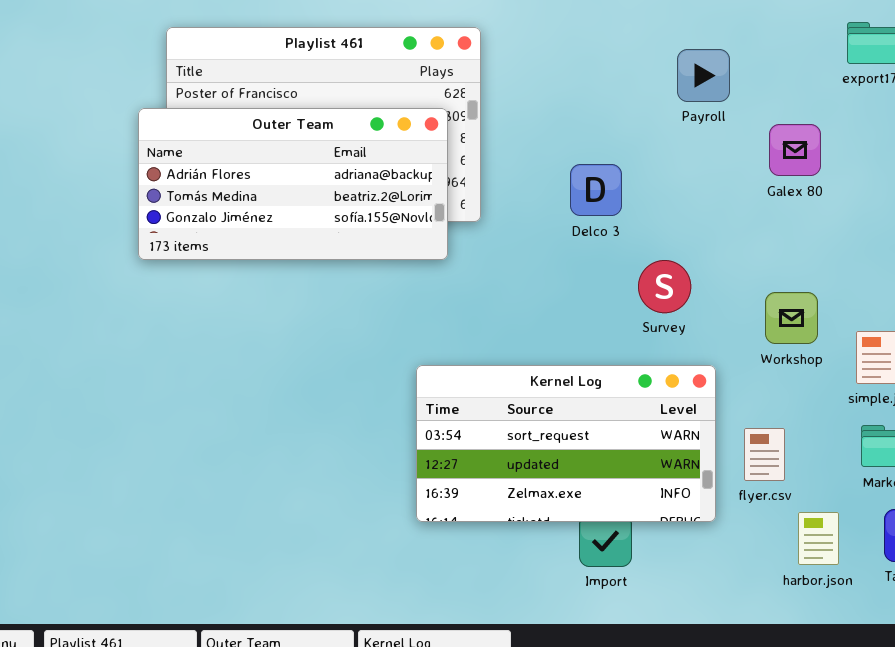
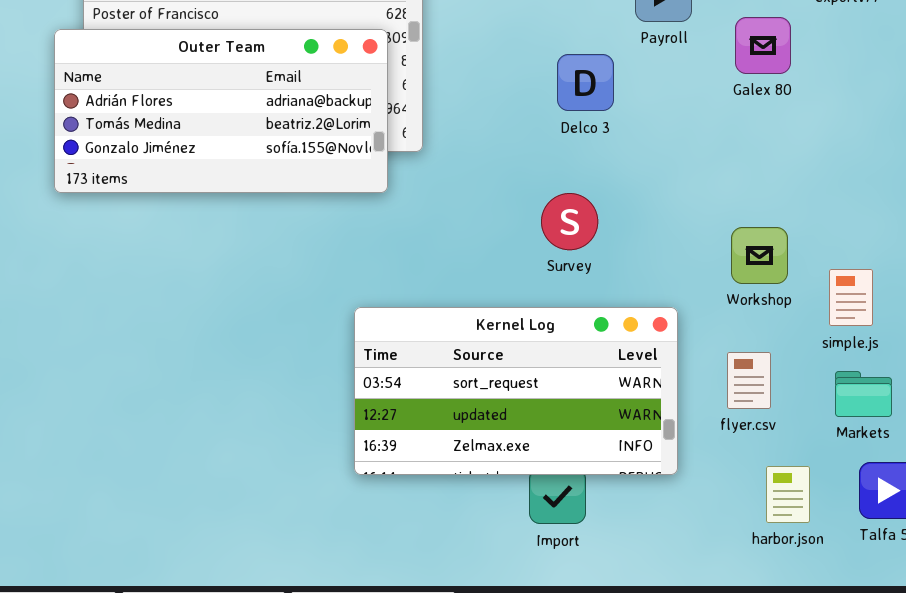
Galex 80: [769,124,821,176] -> [735,17,791,74], moved
Delco 3: [570,164,622,216] -> [557,54,614,111], moved
Survey: [638,260,691,313] -> [541,193,598,250], moved
flyer.csv: [744,428,785,481] -> [727,352,771,409], moved

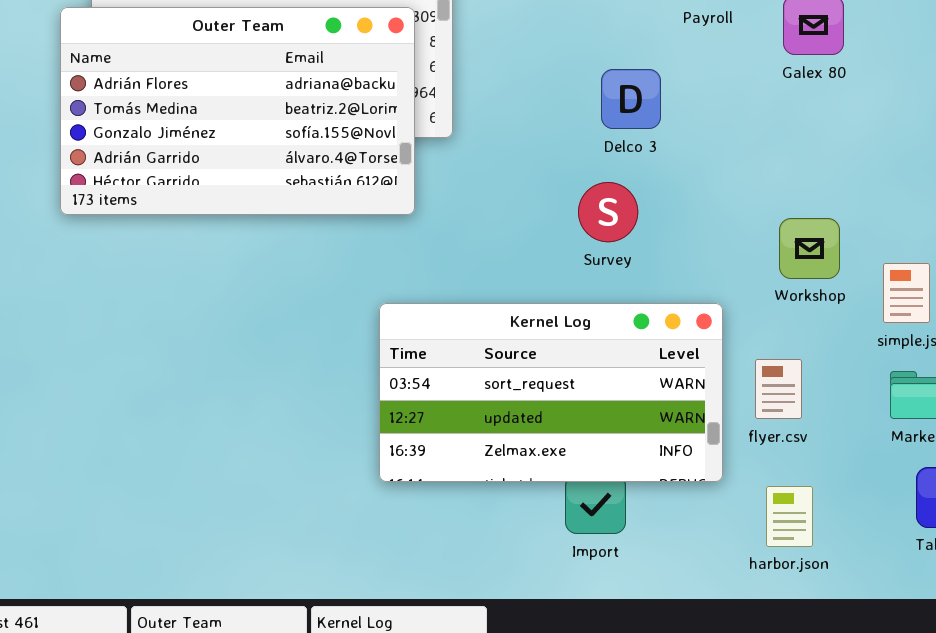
Outer Team: [54,29,388,193] -> [60,7,415,215], resized
Delco 3: [557,54,614,111] -> [601,69,661,129], moved
flyer.csv: [727,352,771,409] -> [755,359,802,419], moved
harbor.json: [766,466,810,523] -> [766,486,813,547], moved

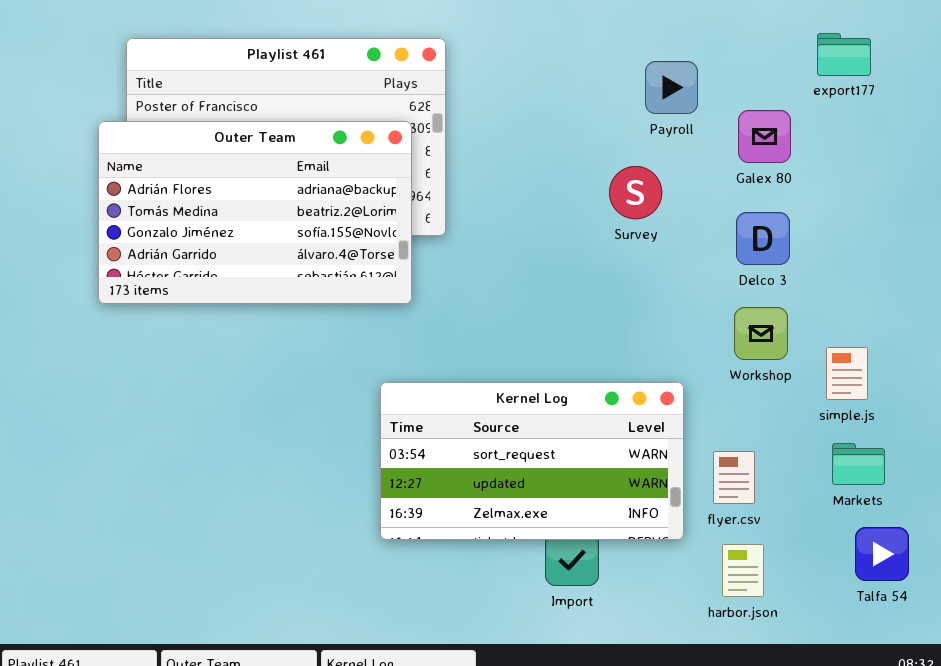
Delco 3: [601,69,661,129] -> [736,212,790,265], moved
Survey: [578,182,638,242] -> [609,166,662,219], moved
flyer.csv: [755,359,802,419] -> [713,451,755,504], moved

